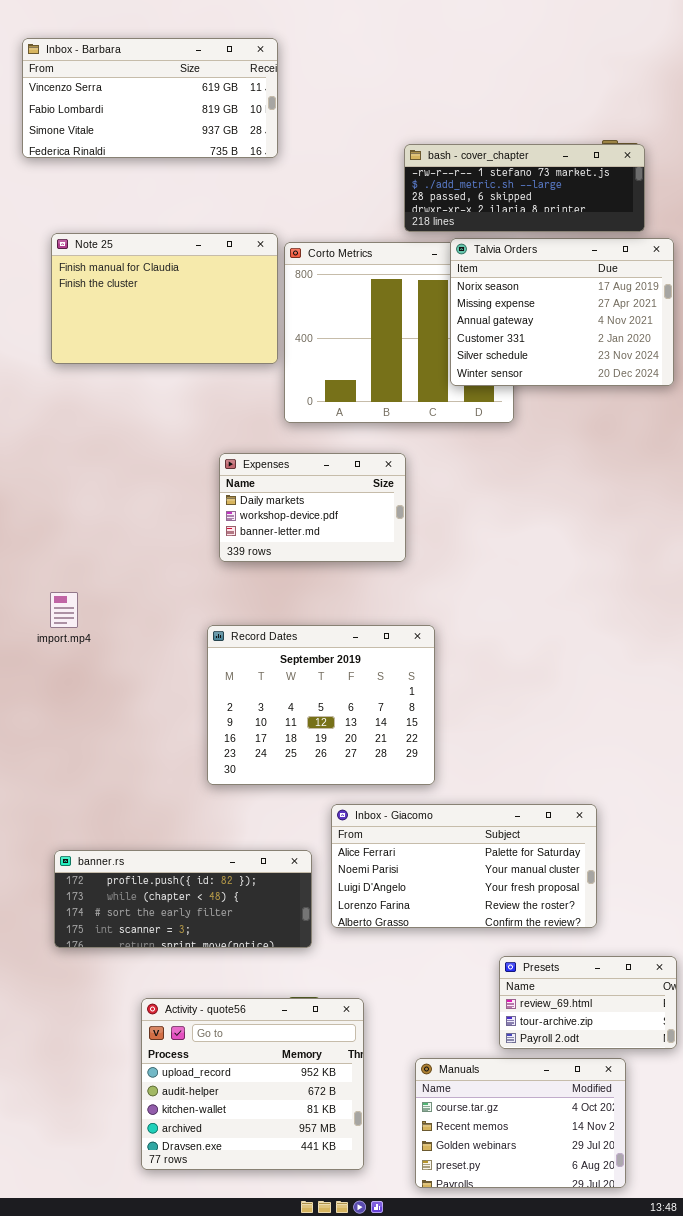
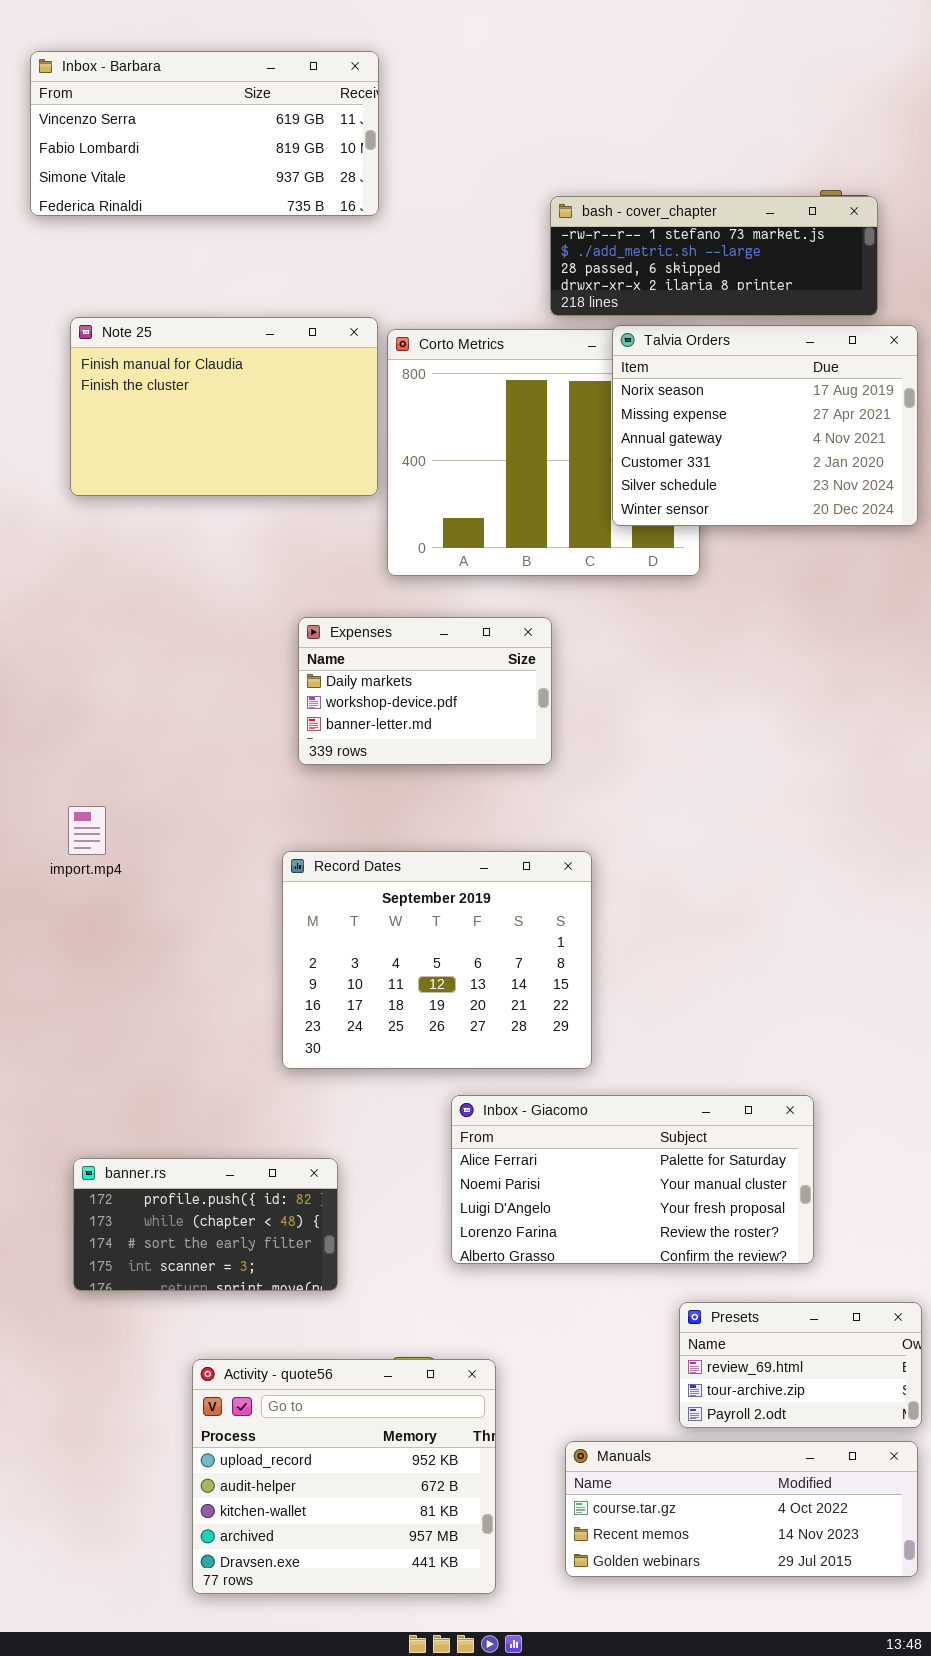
banner.rs: [54,850,312,948] -> [73,1158,338,1291], resized
Manuals: [415,1058,626,1188] -> [565,1441,918,1577], resized

